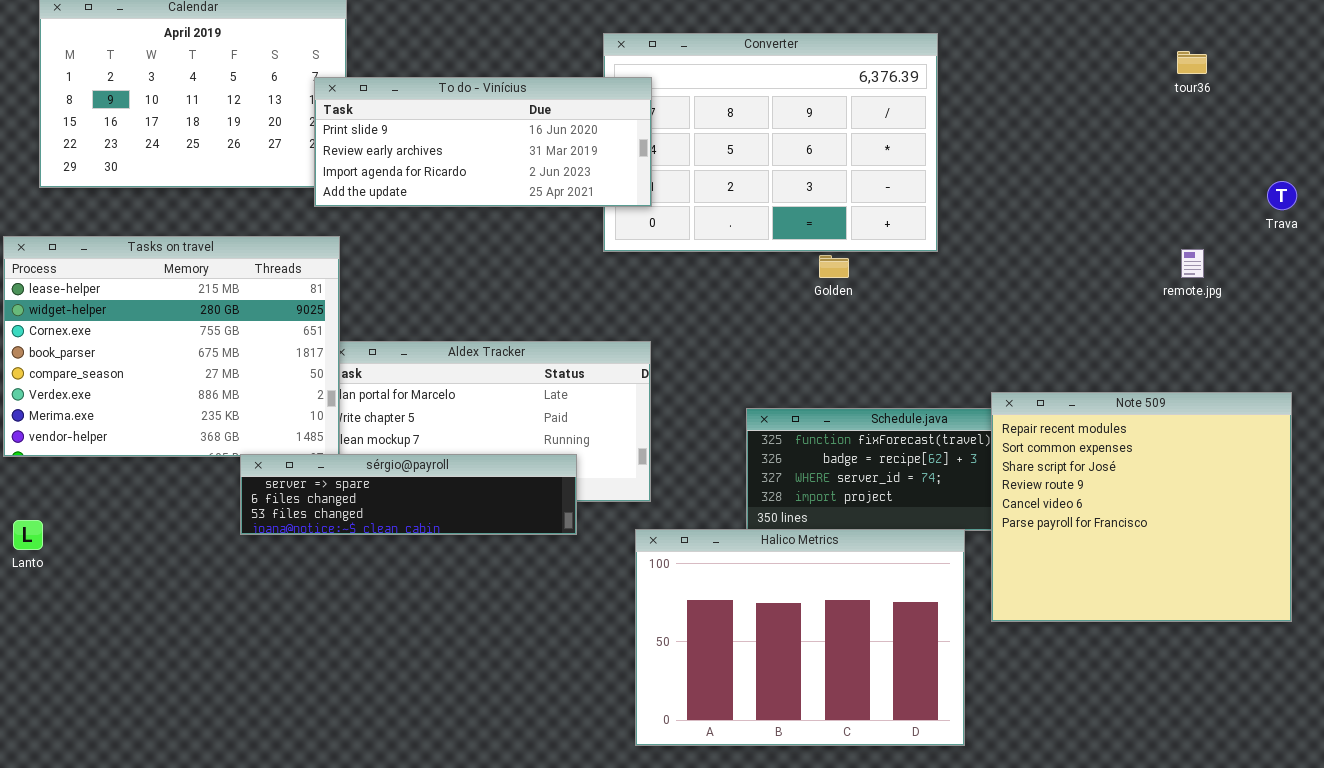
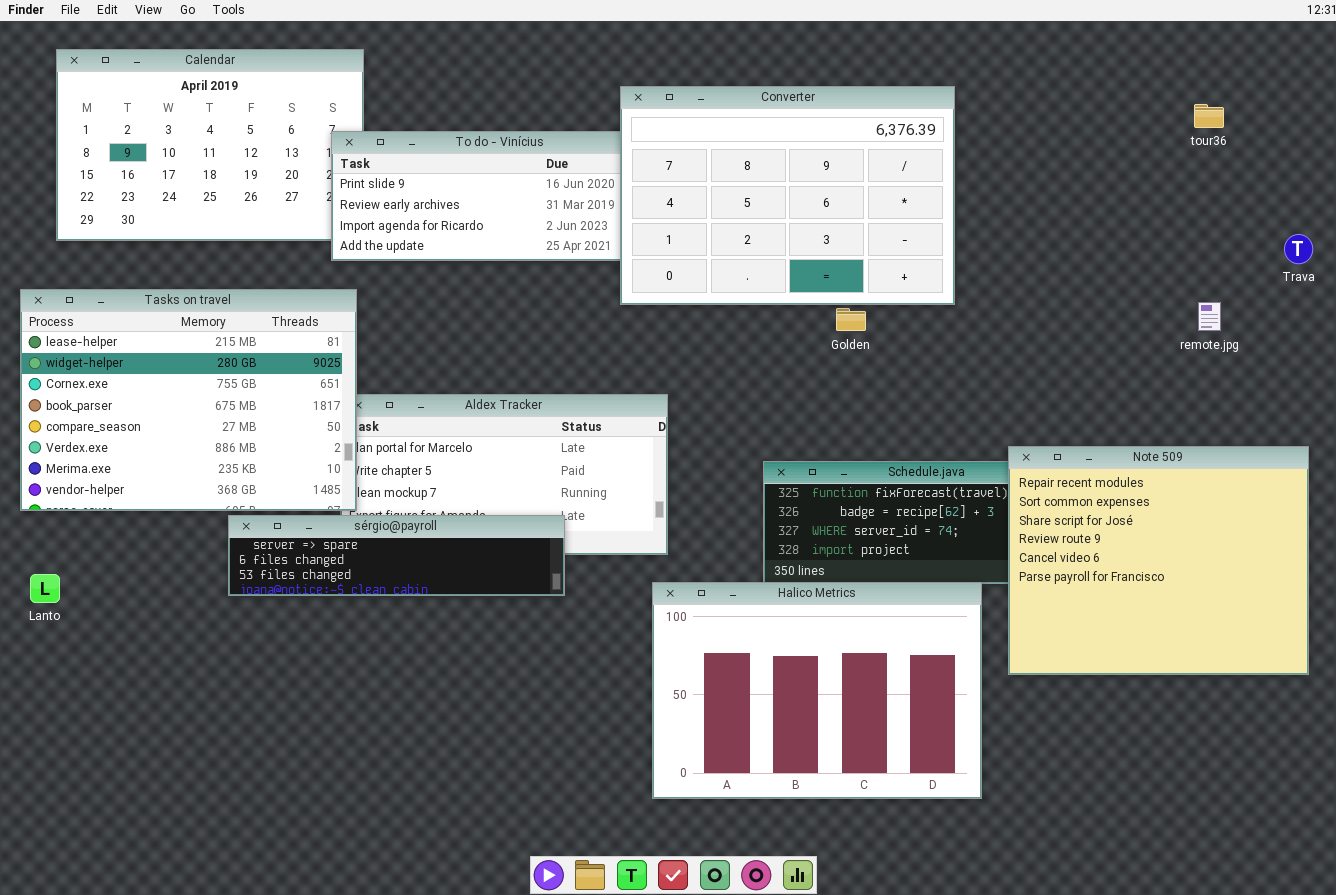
Converter: [603,33,938,252] -> [620,86,955,305], raised
sérgio@payroll: [240,454,577,535] -> [228,515,565,596], moved

